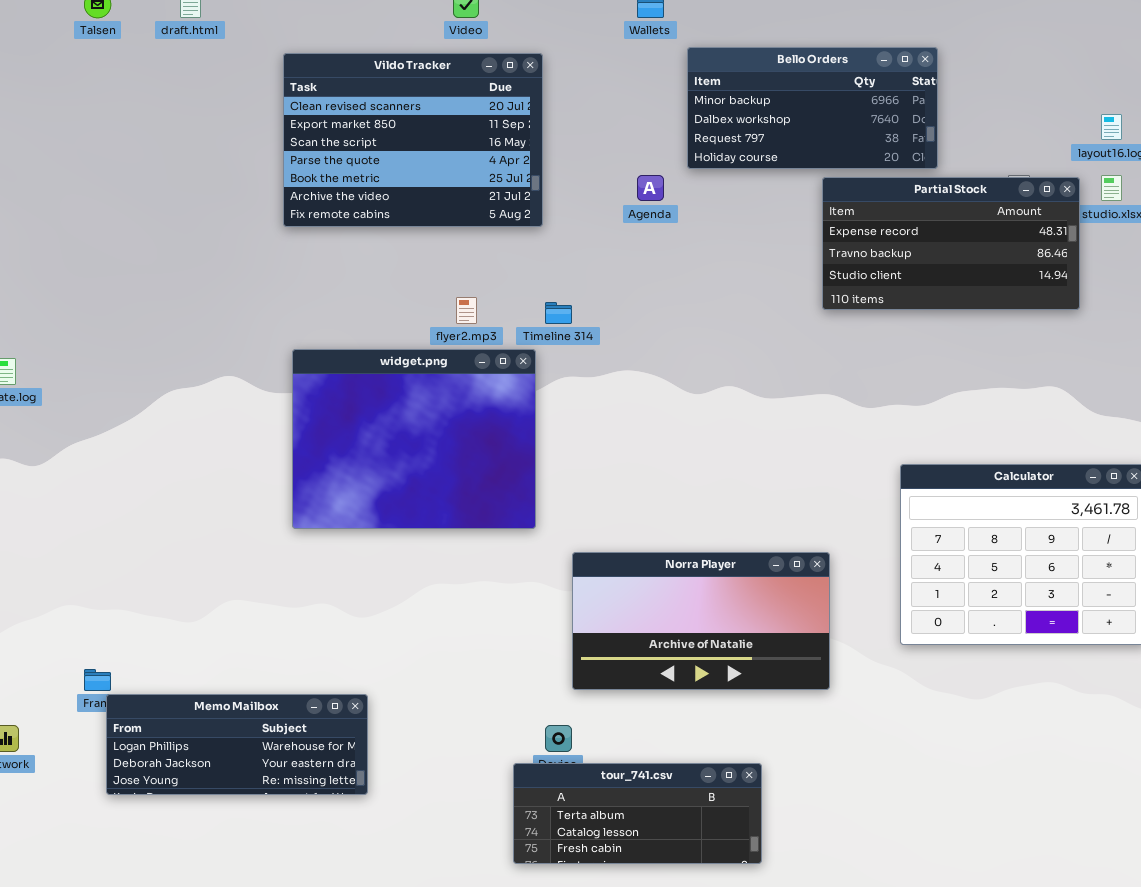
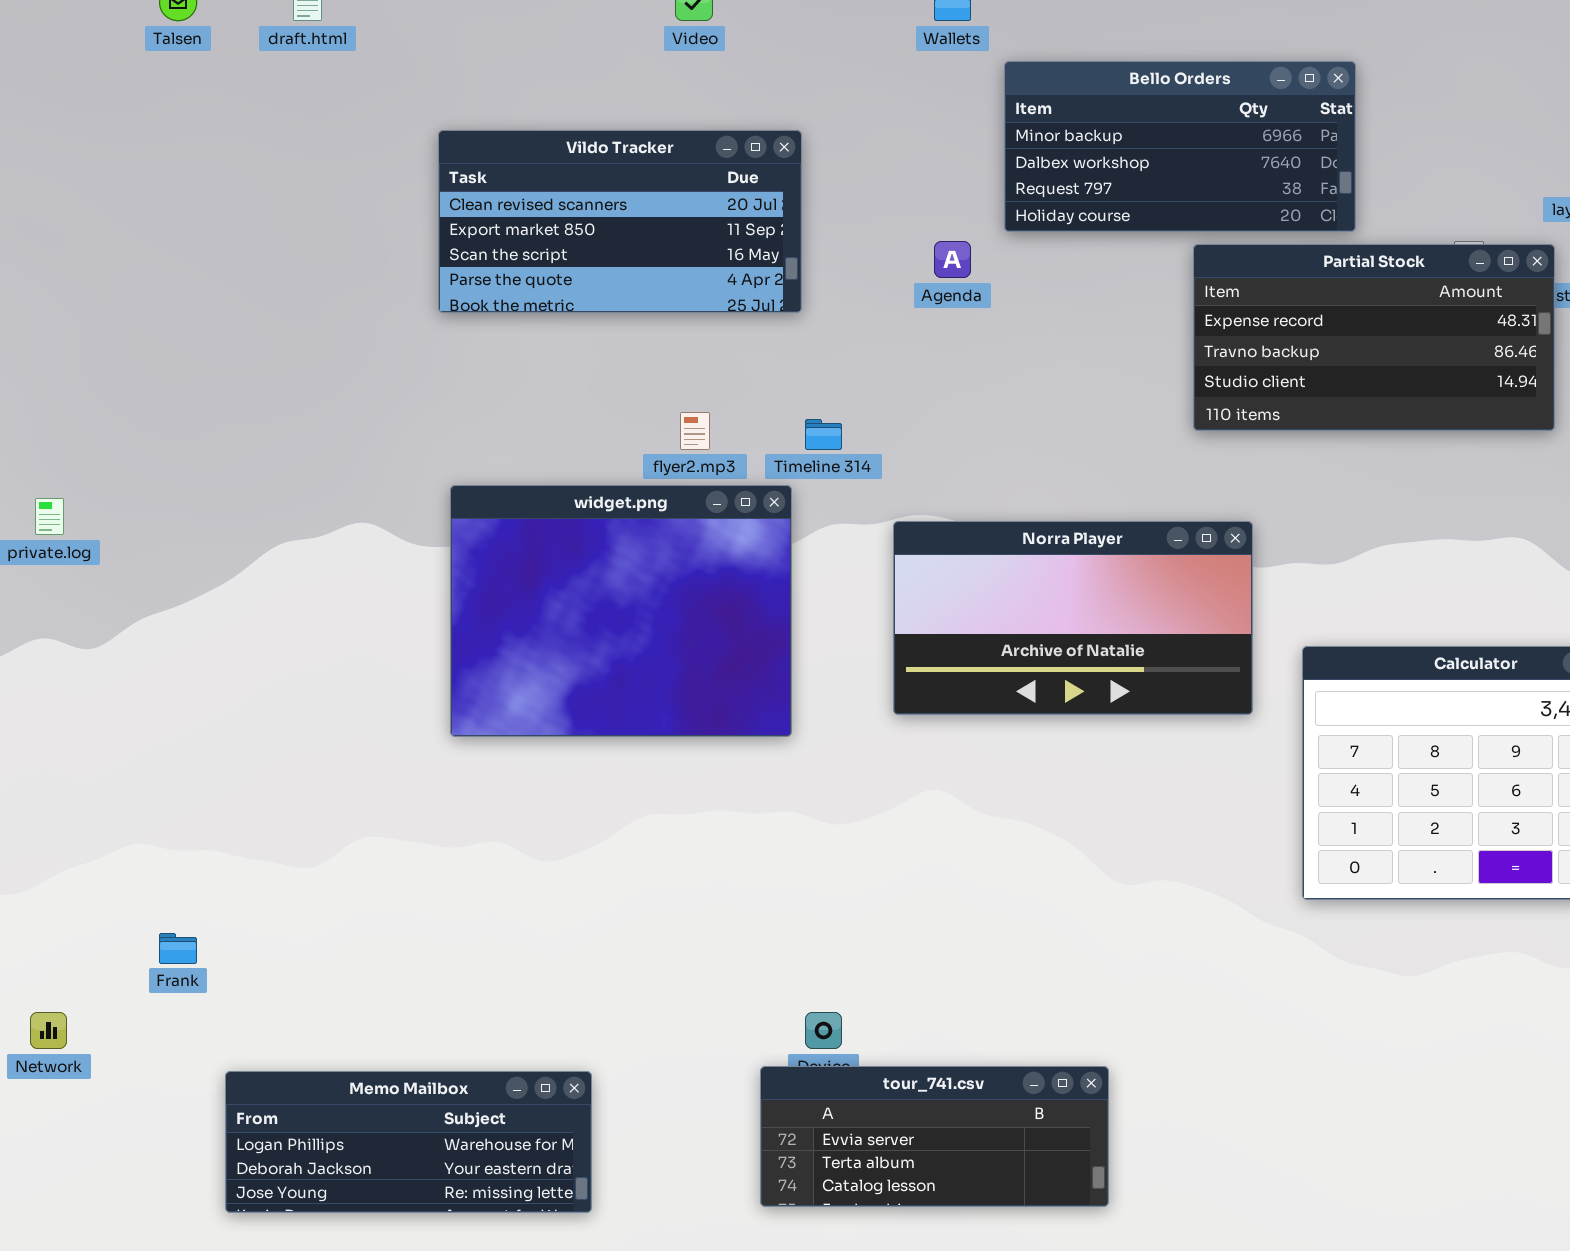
Vildo Tracker: [283,53,543,227] -> [438,130,802,313], resized
Norra Player: [572,552,830,690] -> [893,521,1253,715], moved
Memo Mailbox: [106,694,368,795] -> [225,1071,592,1213], moved
tour_741.csv: [513,763,762,864] -> [760,1066,1109,1207], scrolled up 1 row

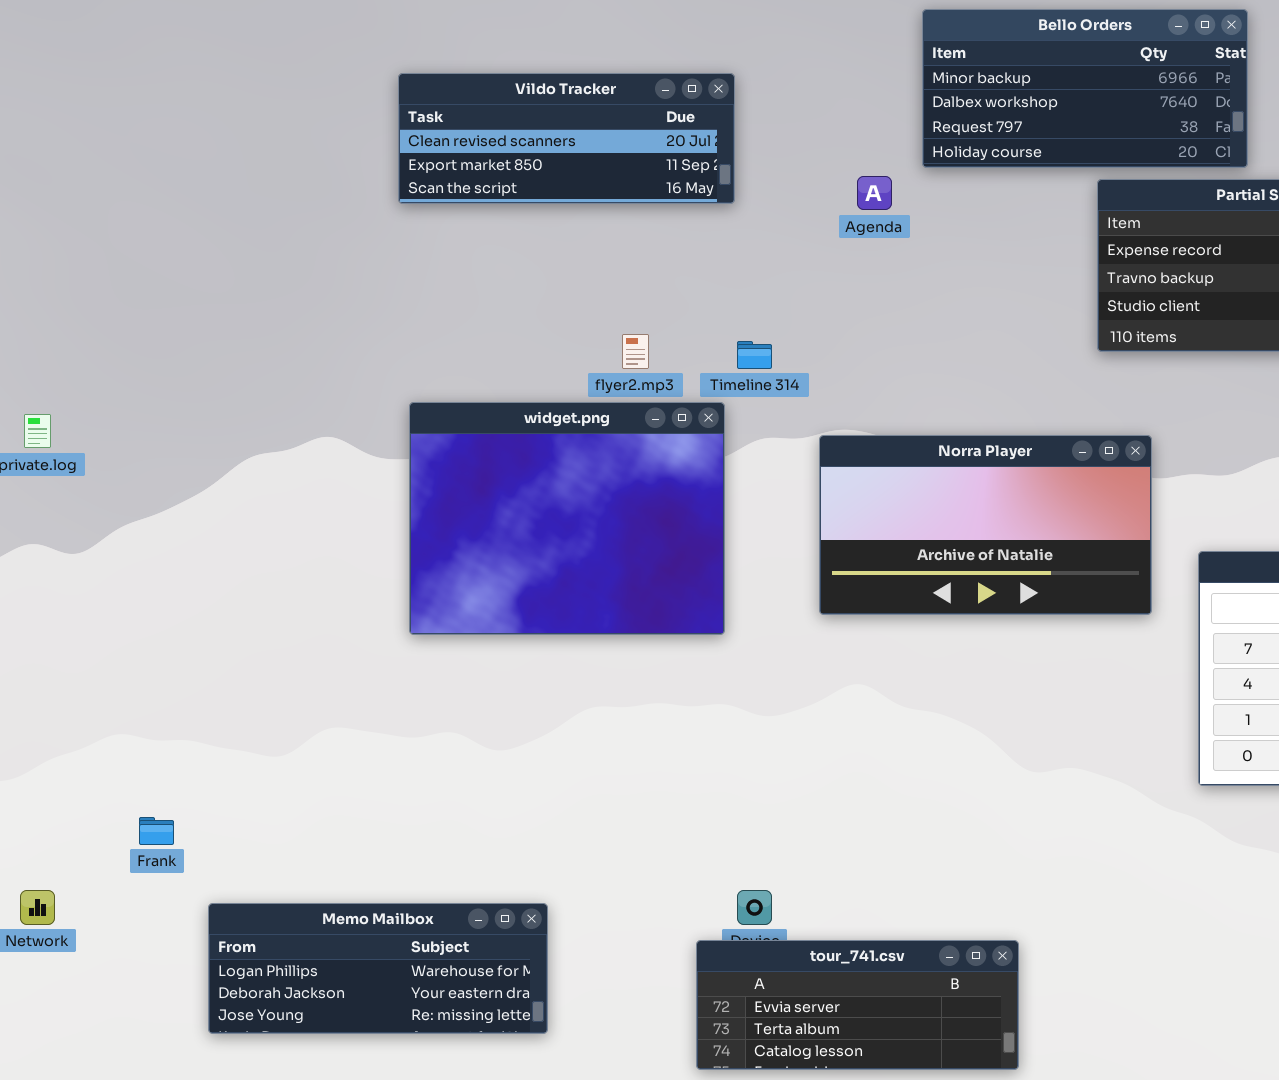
Vildo Tracker: [438,130,802,313] -> [398,73,735,204], resized
Memo Mailbox: [225,1071,592,1213] -> [208,903,548,1034], moved

